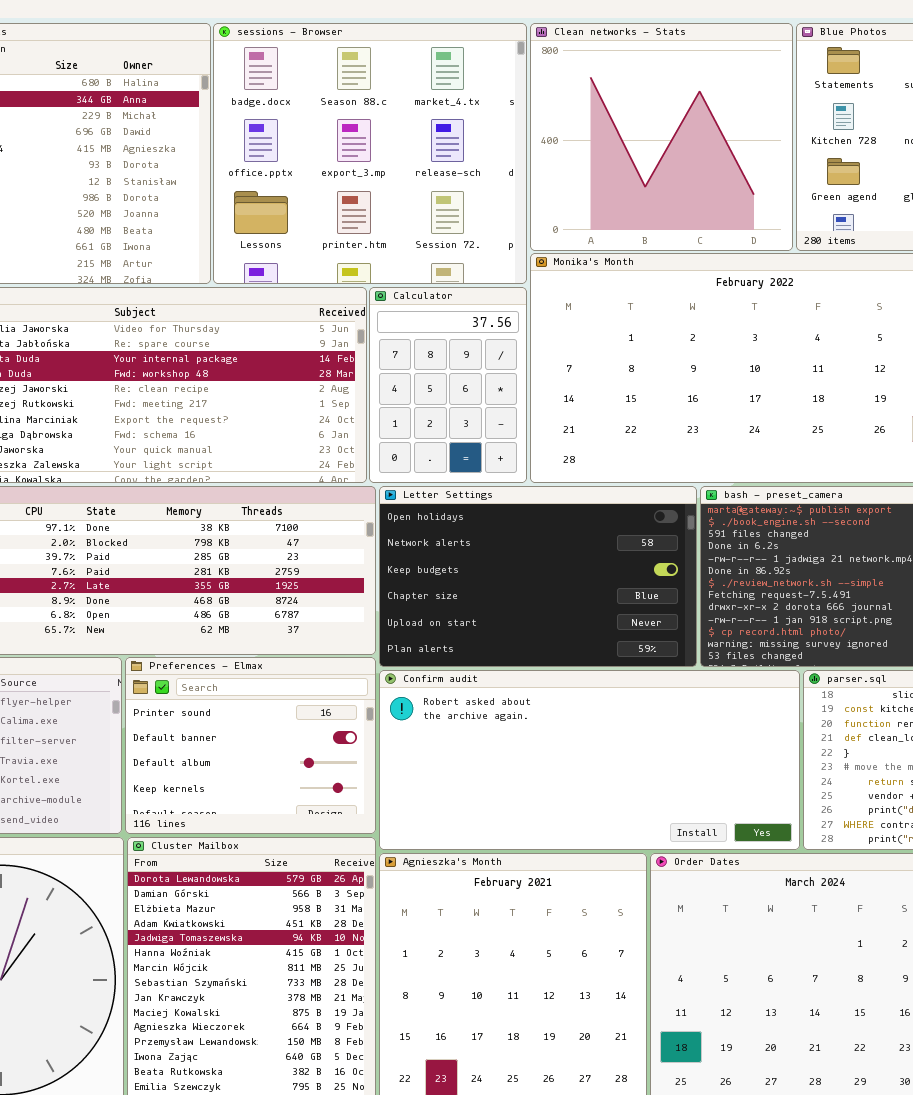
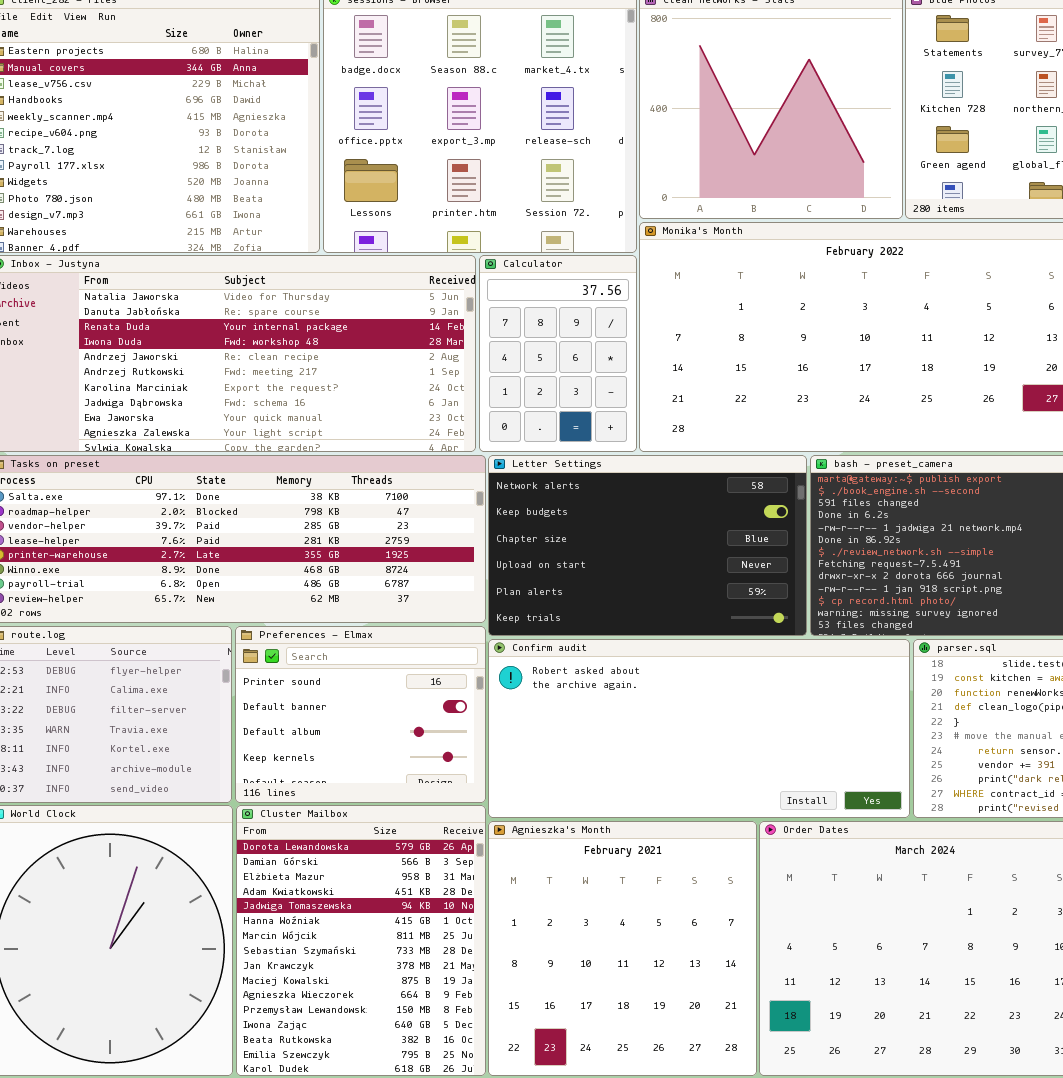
Letter Settings: [379,486,697,667] -> [488,455,807,636], scrolled down 1 row

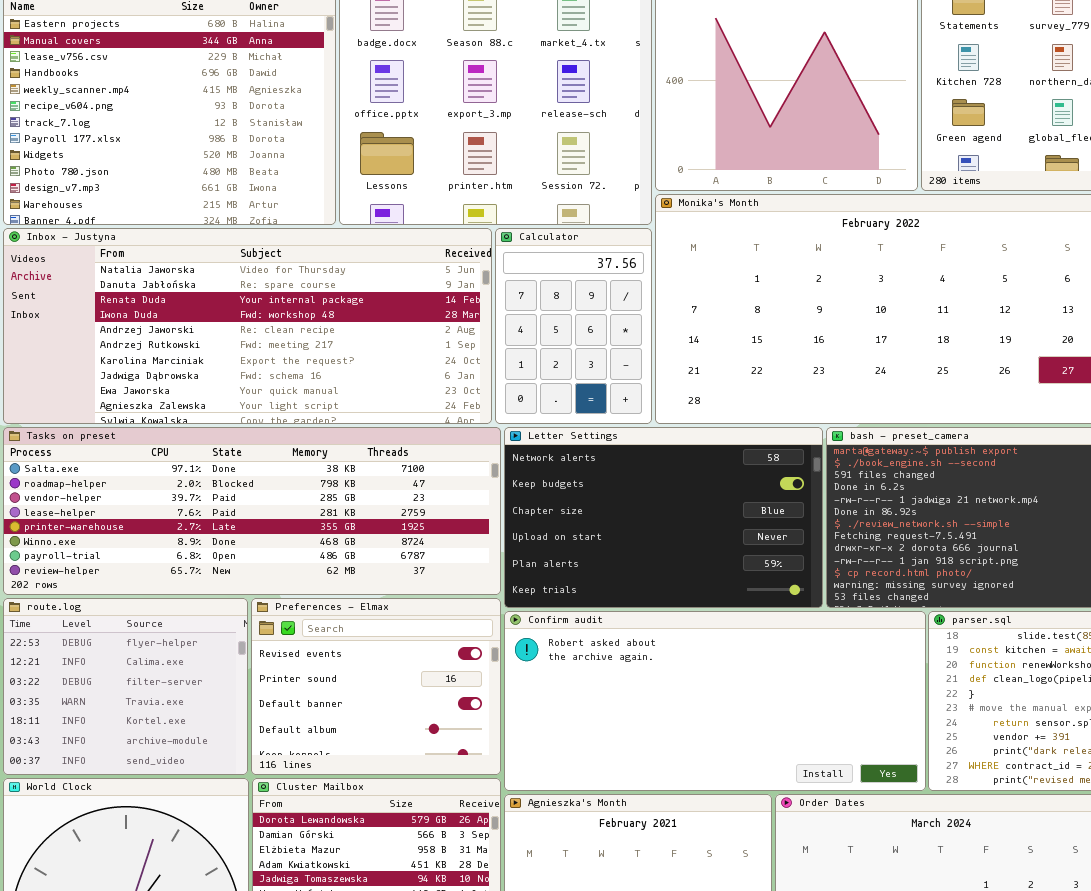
Preferences - Elmax: [235,626,486,803] -> [251,598,501,775], scrolled up 1 row

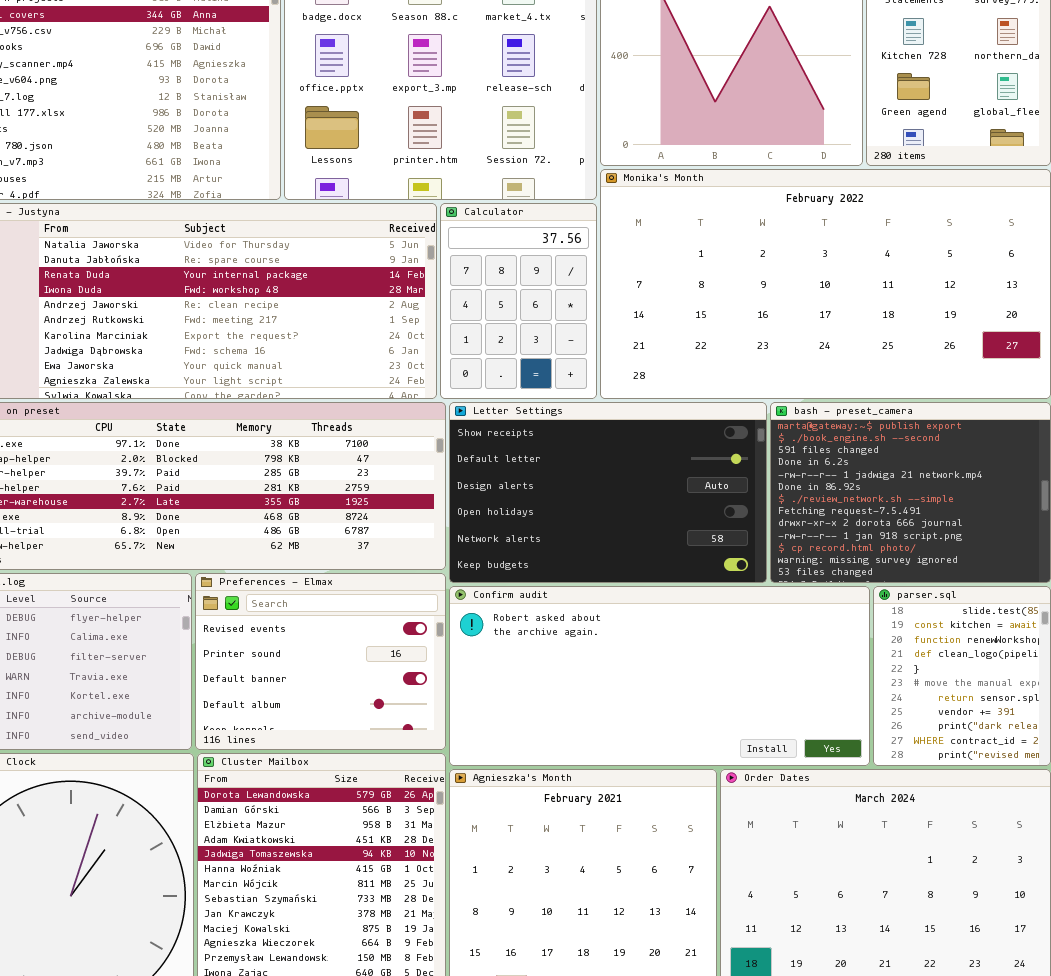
Letter Settings: [504,427,823,608] -> [449,402,767,583], scrolled up 4 rows

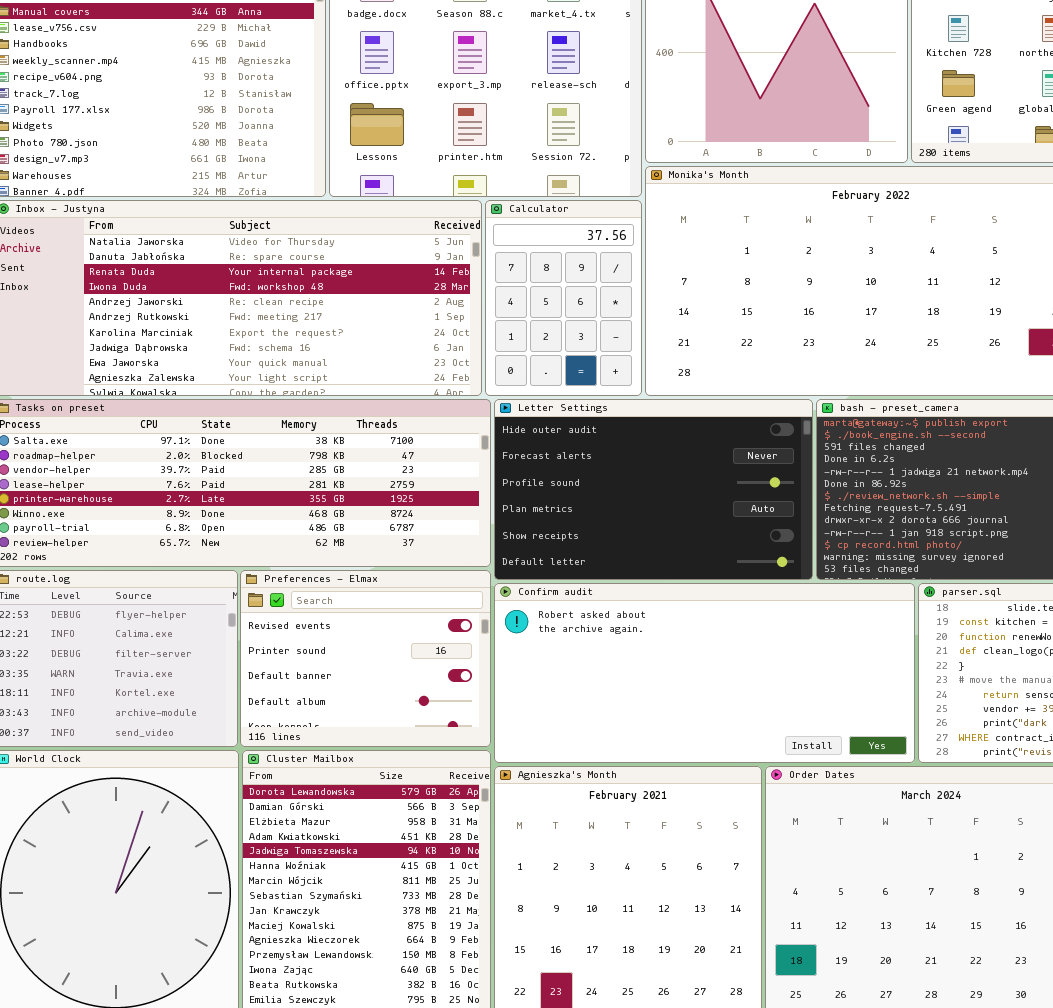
Letter Settings: [449,402,767,583] -> [494,399,813,580], scrolled up 4 rows

